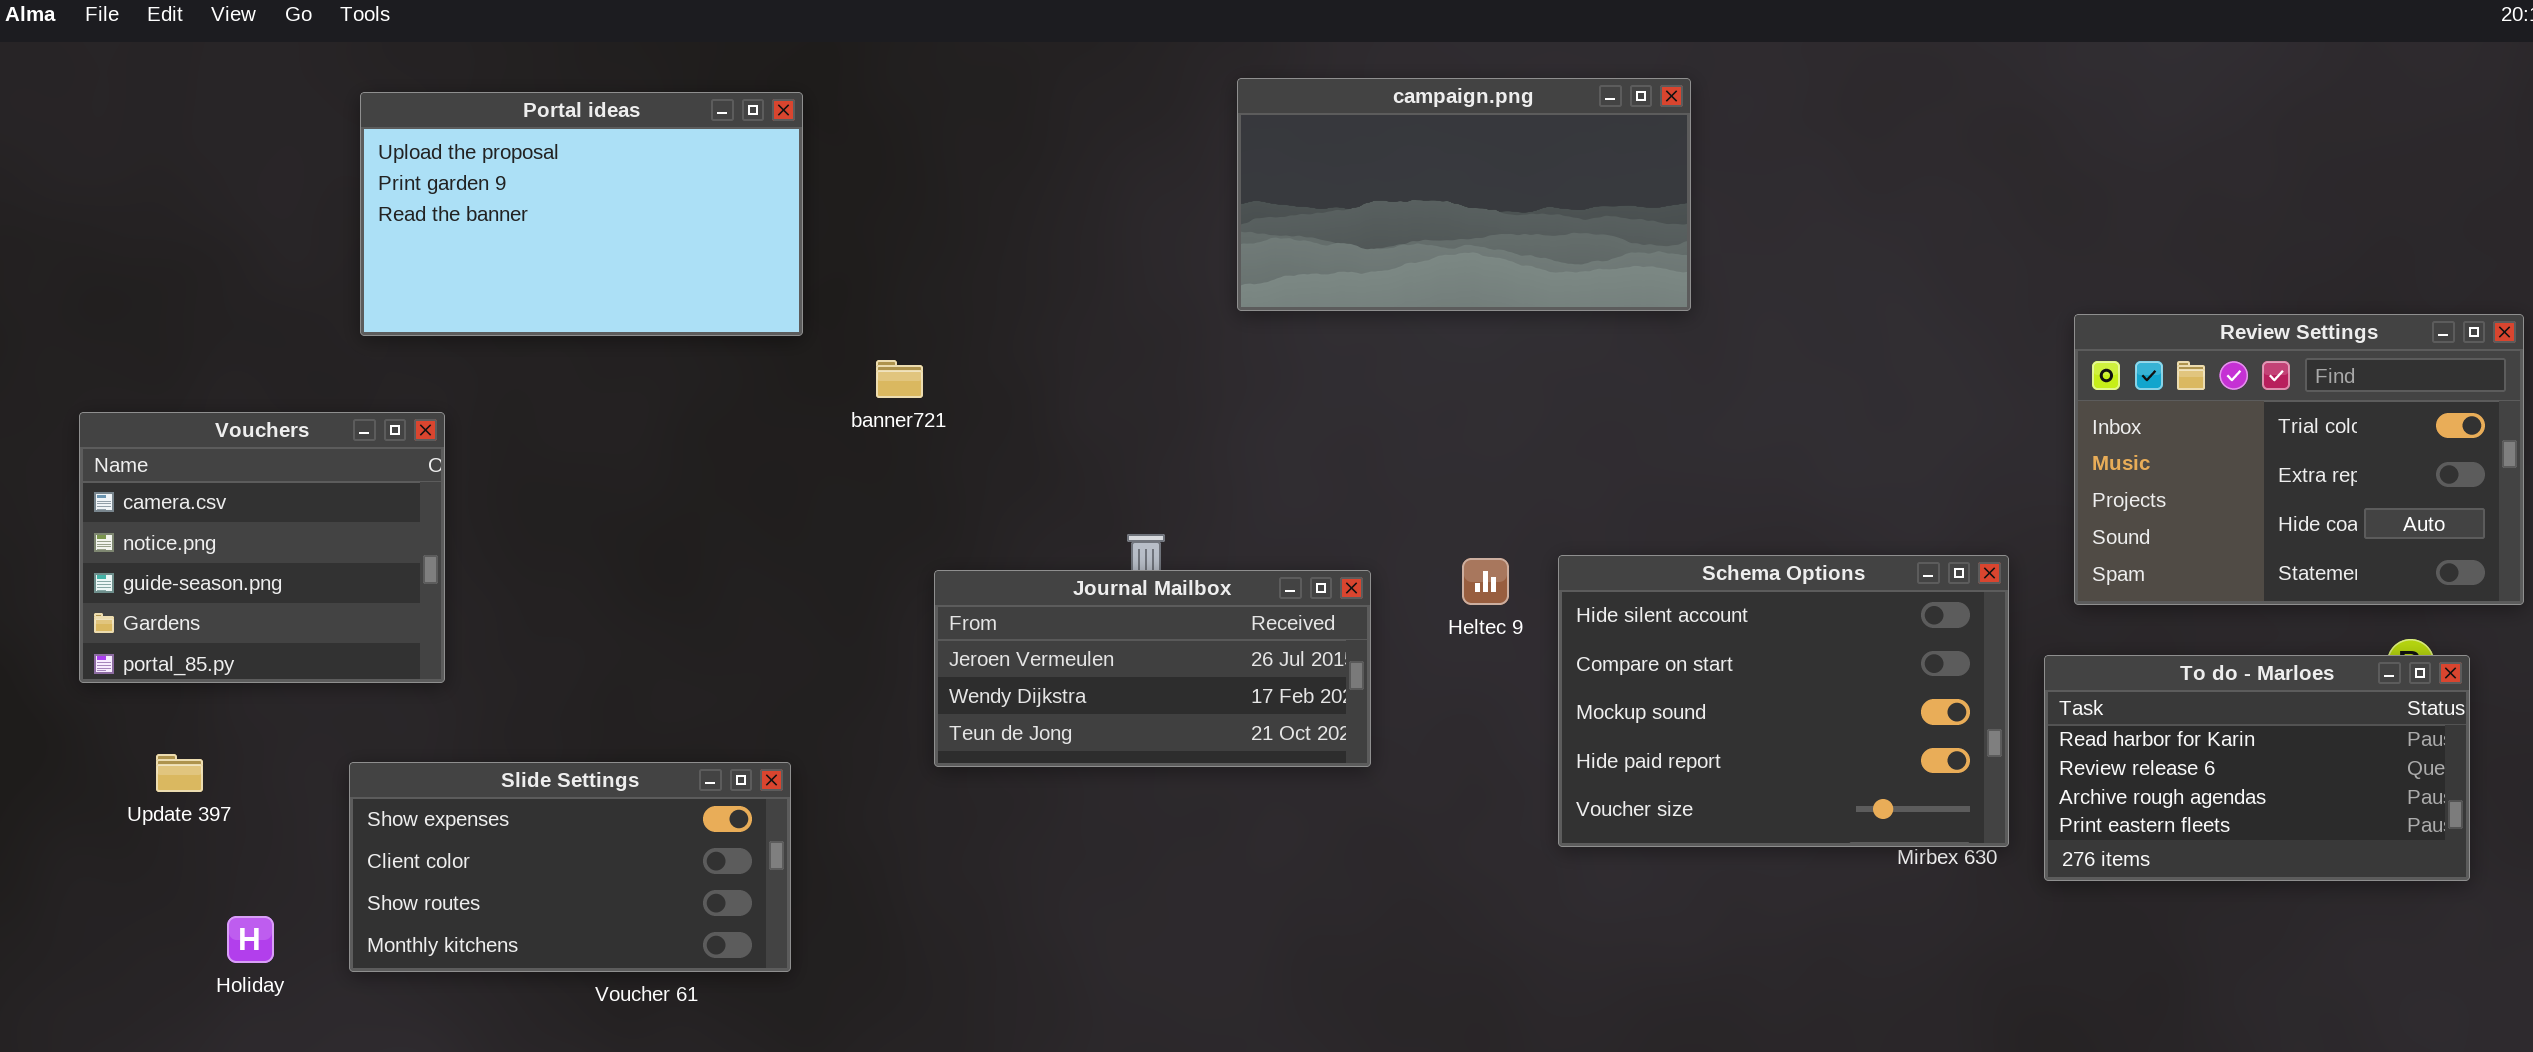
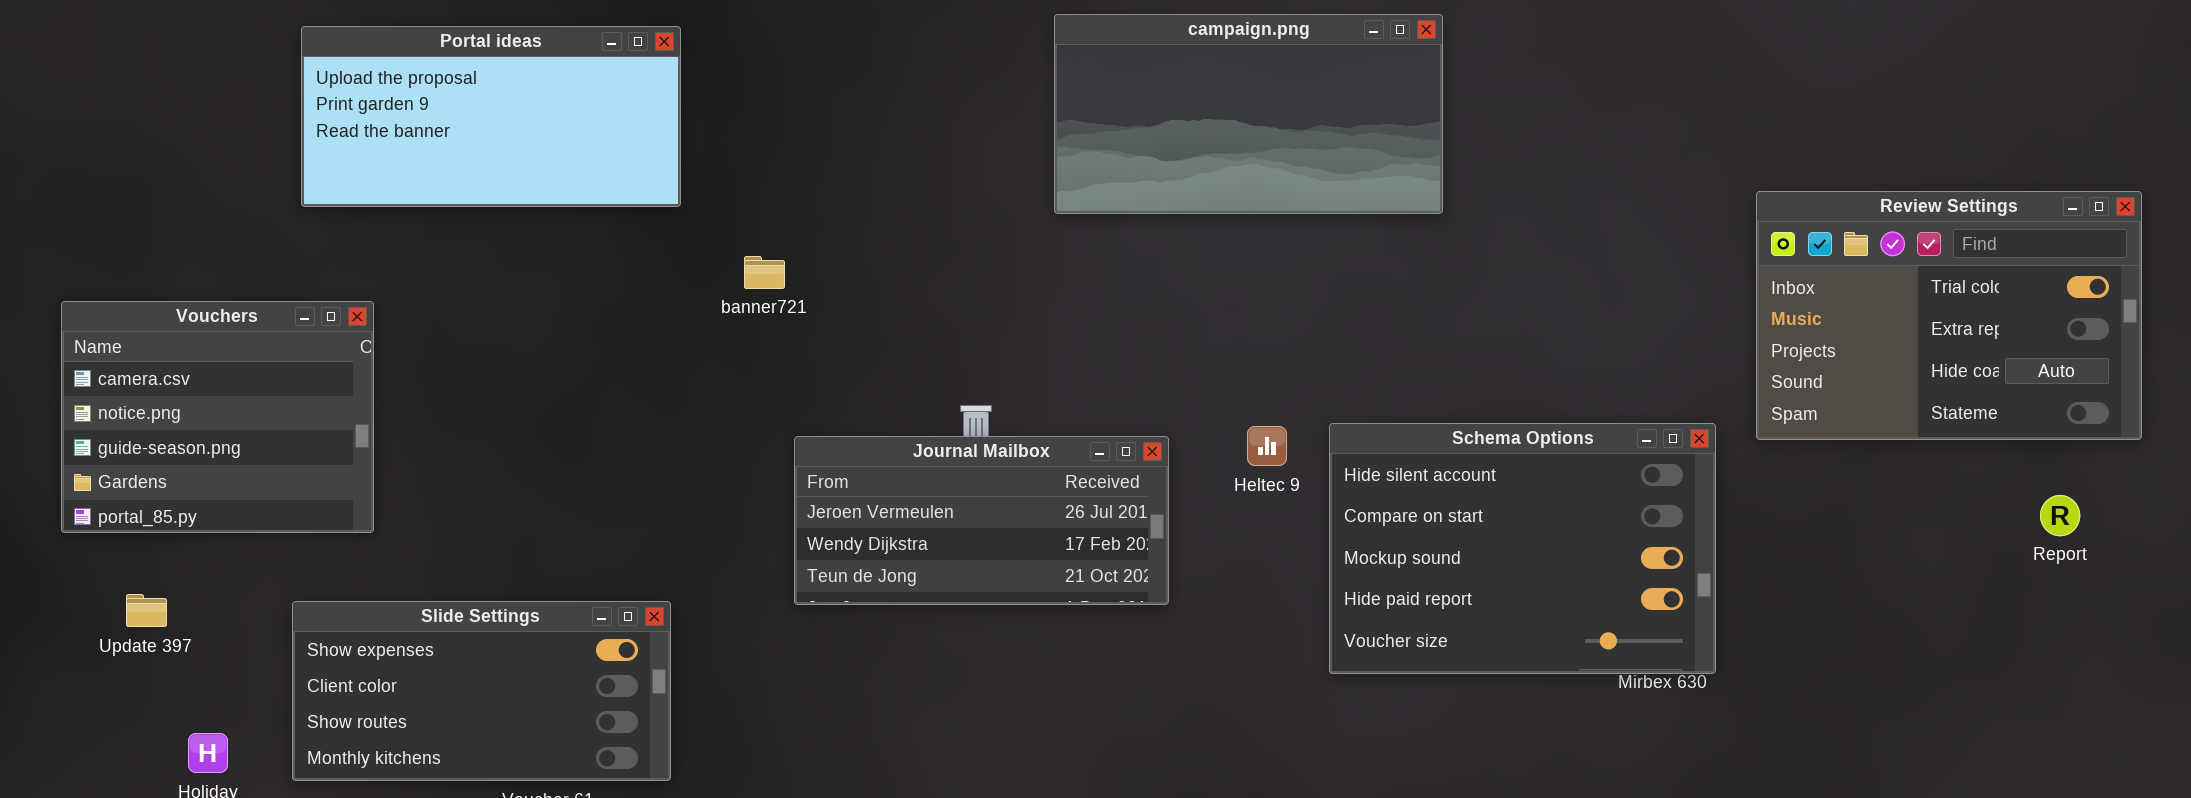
Portal ideas: [360,92,803,336] -> [301,26,681,207], resized
Review Settings: [2074,314,2524,605] -> [1756,191,2142,440], moved
To do - Marloes: [2044,655,2470,881] -> none, closed

